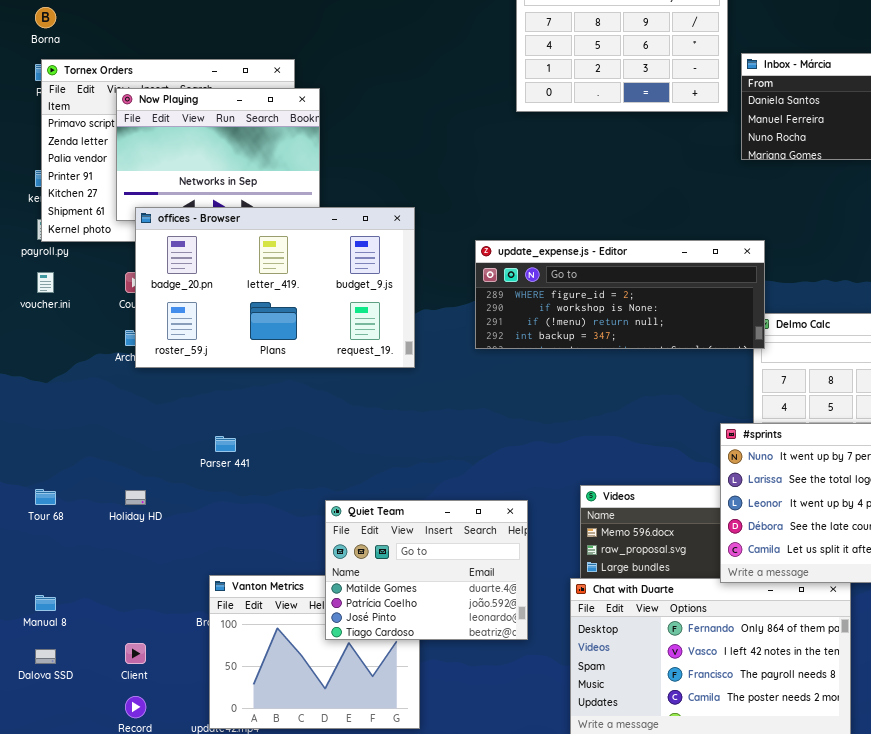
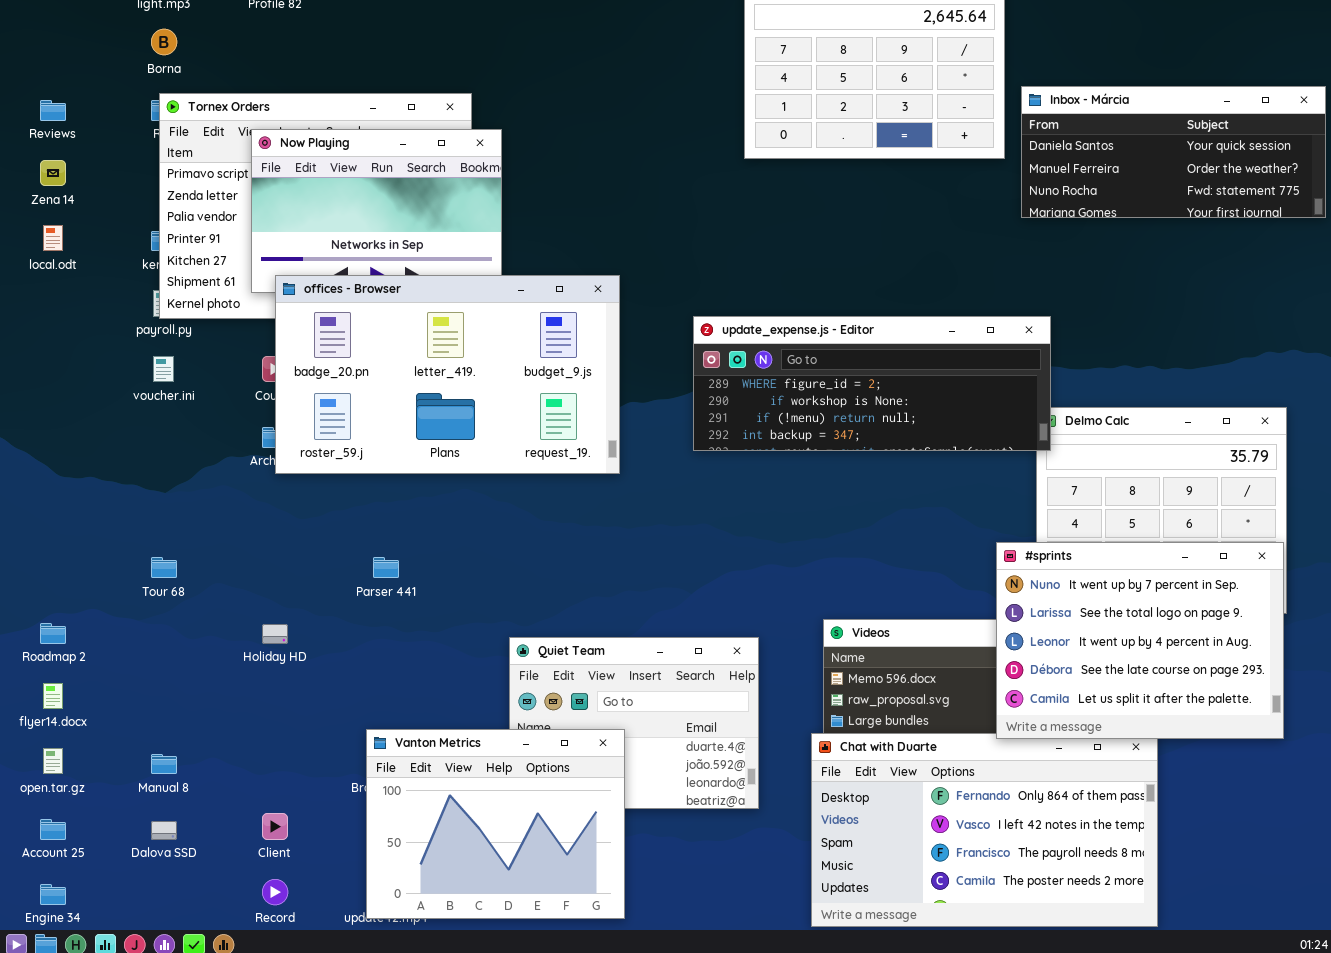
Tour 68: [35,489,56,505] -> [151,557,177,578], moved
Vanton Metrics: [209,575,420,729] -> [366,729,625,919], raised

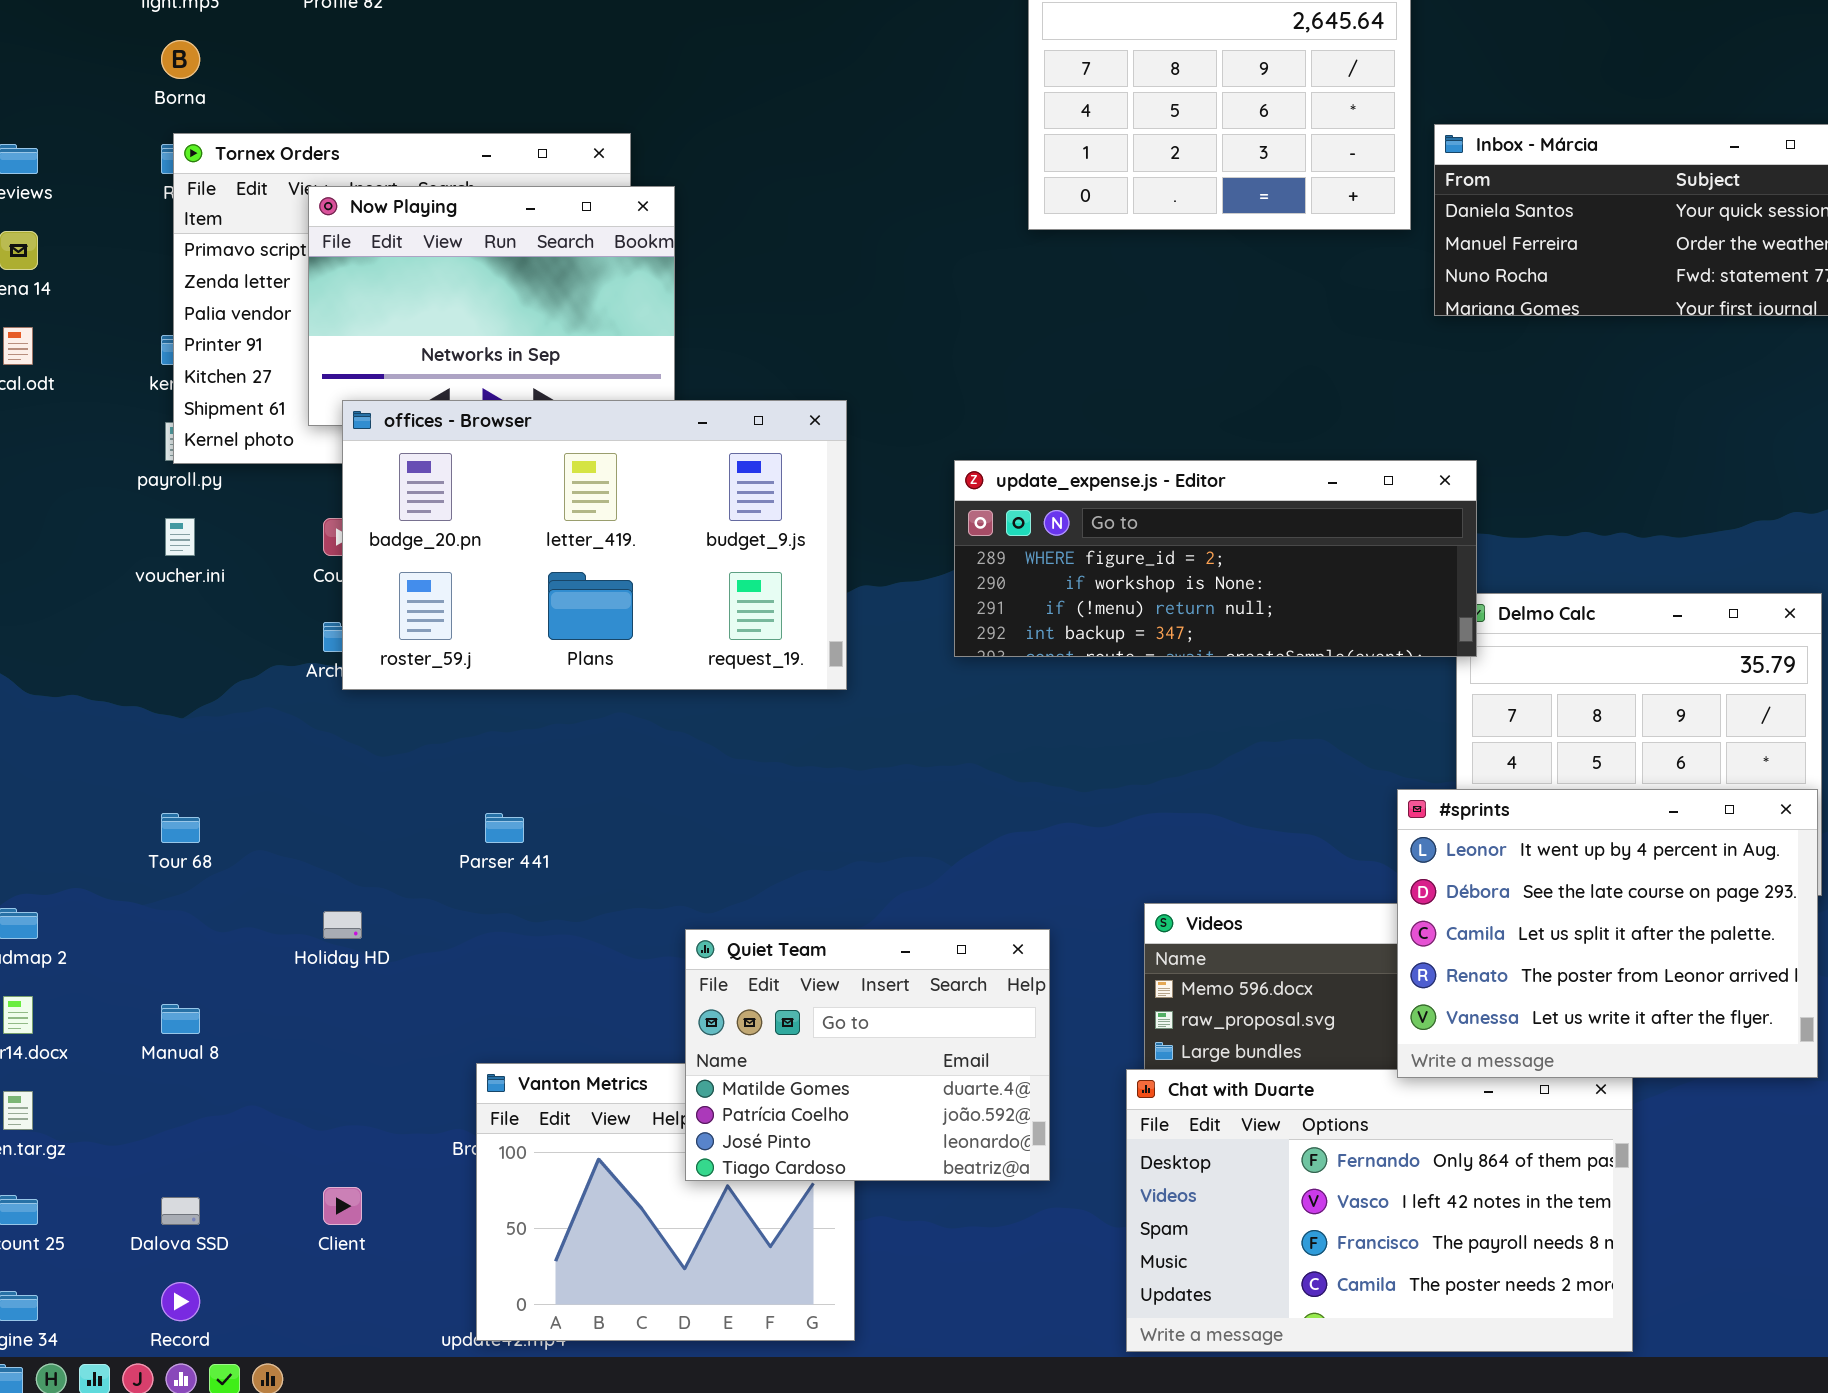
#sprints: [996,542,1284,739] -> [1397,789,1818,1078], scrolled down 2 rows
Quiet Team: [509,637,759,809] -> [685,929,1050,1181], raised
Manual 8: [151,754,177,774] -> [161,1004,200,1034], moved
Record: [262,879,288,905] -> [161,1282,200,1321], moved

